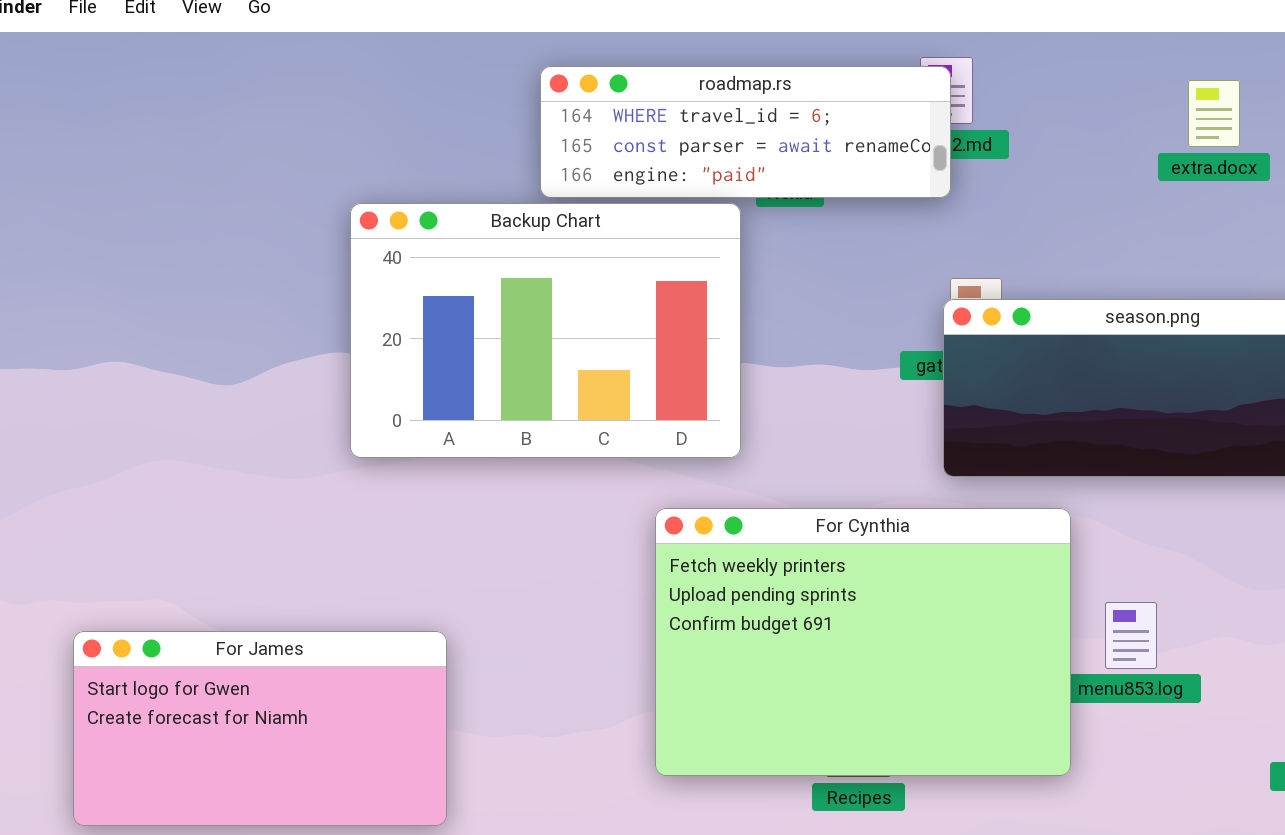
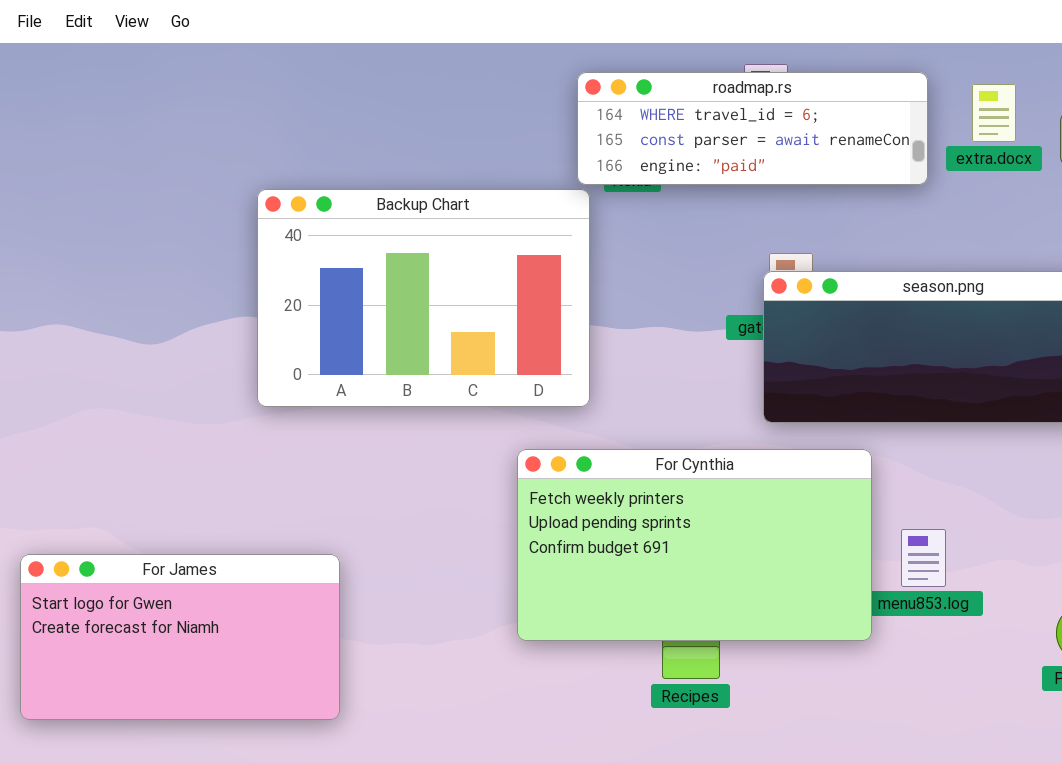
roadmap.rs: [540,66,951,198] -> [577,72,928,185], moved
For Cynthia: [655,508,1071,776] -> [517,449,872,641], resized

